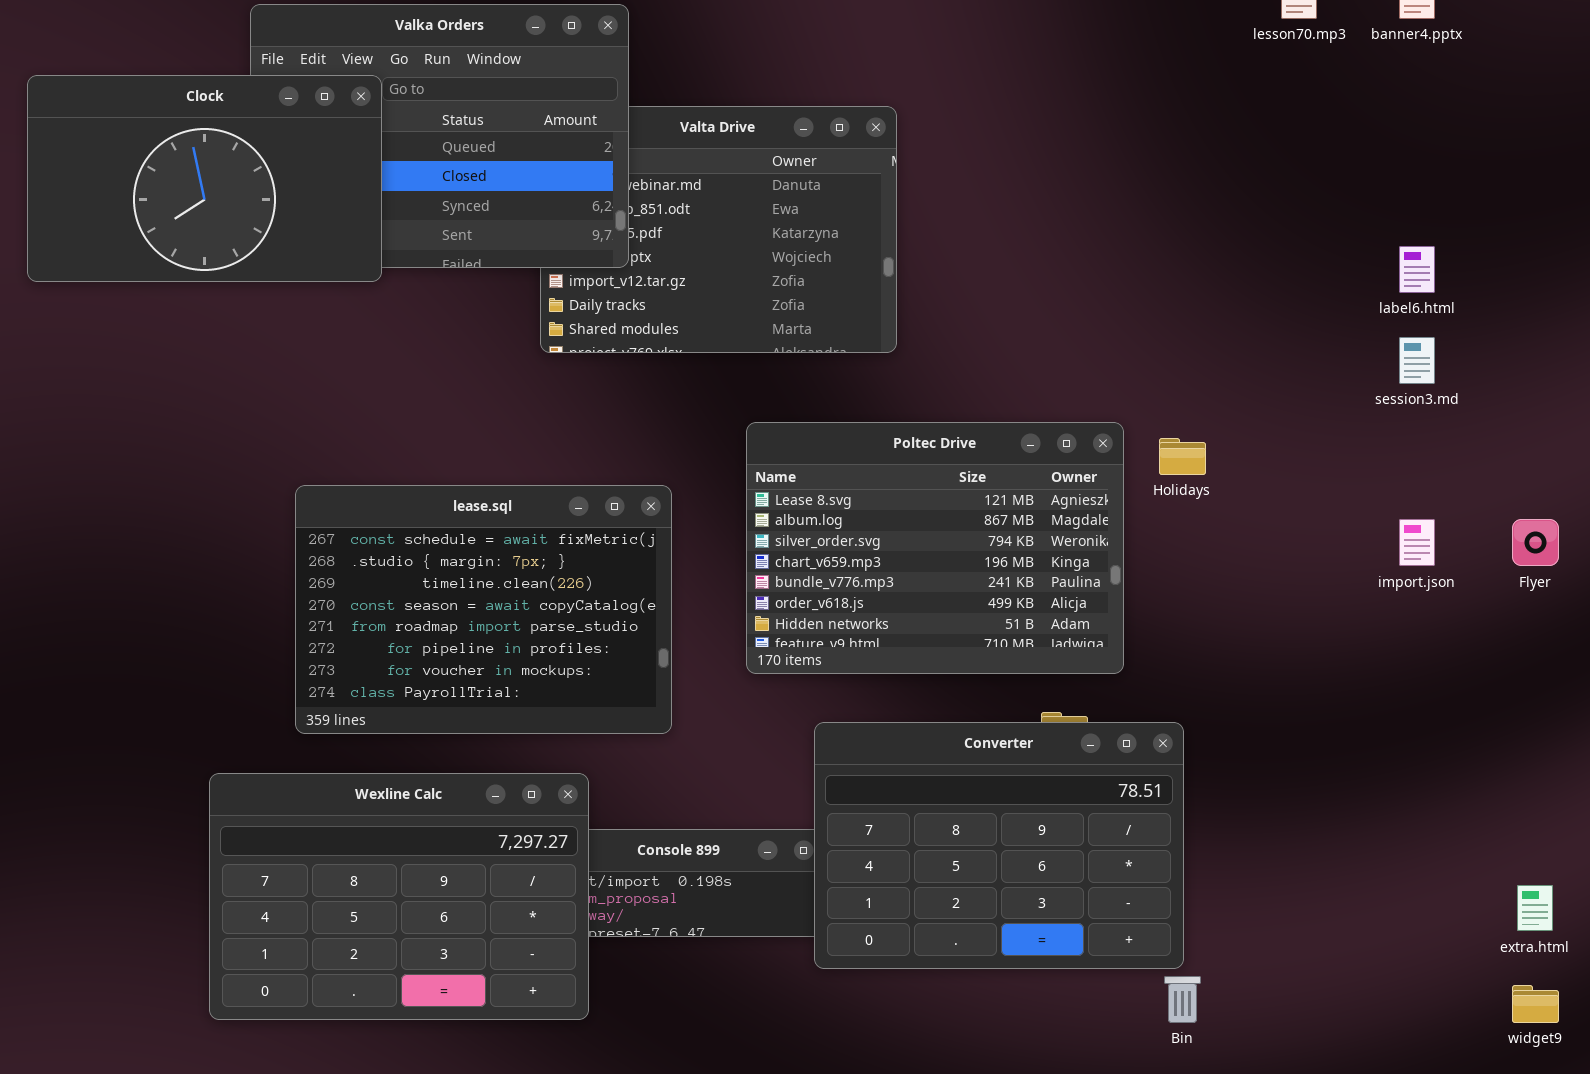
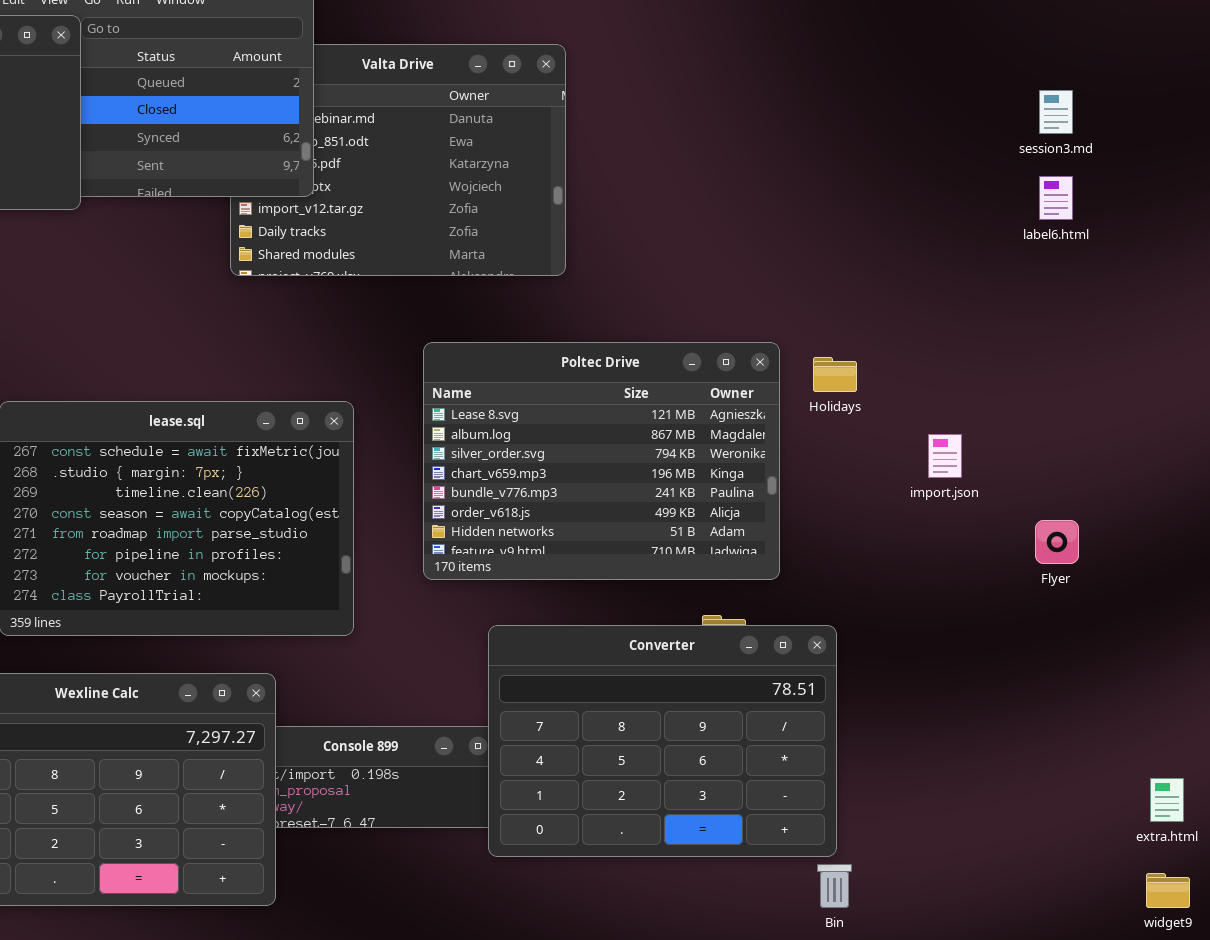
session3.md: [1399,337,1435,384] -> [1039,90,1073,134], moved
import.json: [1399,519,1435,566] -> [928,434,962,478], moved
Flyer: [1512,519,1559,566] -> [1035,520,1079,564], moved

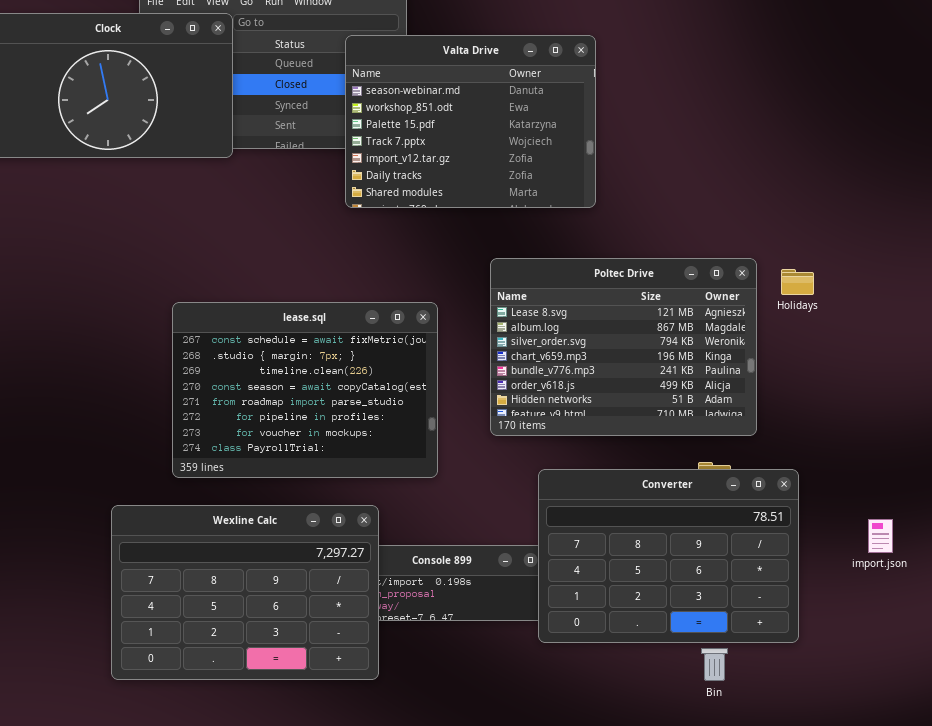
Valta Drive: [230,44,566,276] -> [345,35,596,208], raised
import.json: [928,434,962,478] -> [868,519,893,553], moved
Bin: [817,864,852,908] -> [701,648,728,681], moved

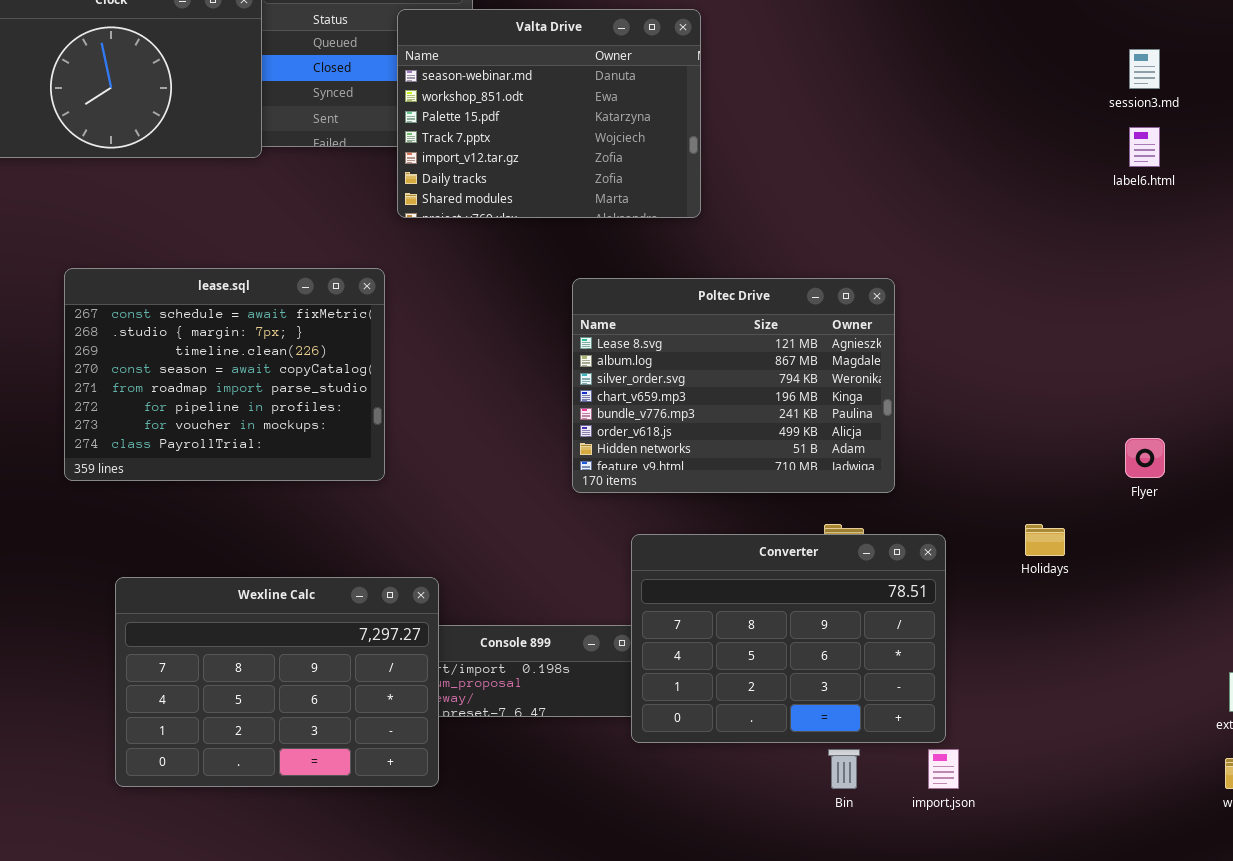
Holidays: [781,269,814,295] -> [1025,524,1065,556], moved
lease.sql: [172,302,438,478] -> [64,268,385,481], moved
import.json: [868,519,893,553] -> [928,749,959,789], moved

